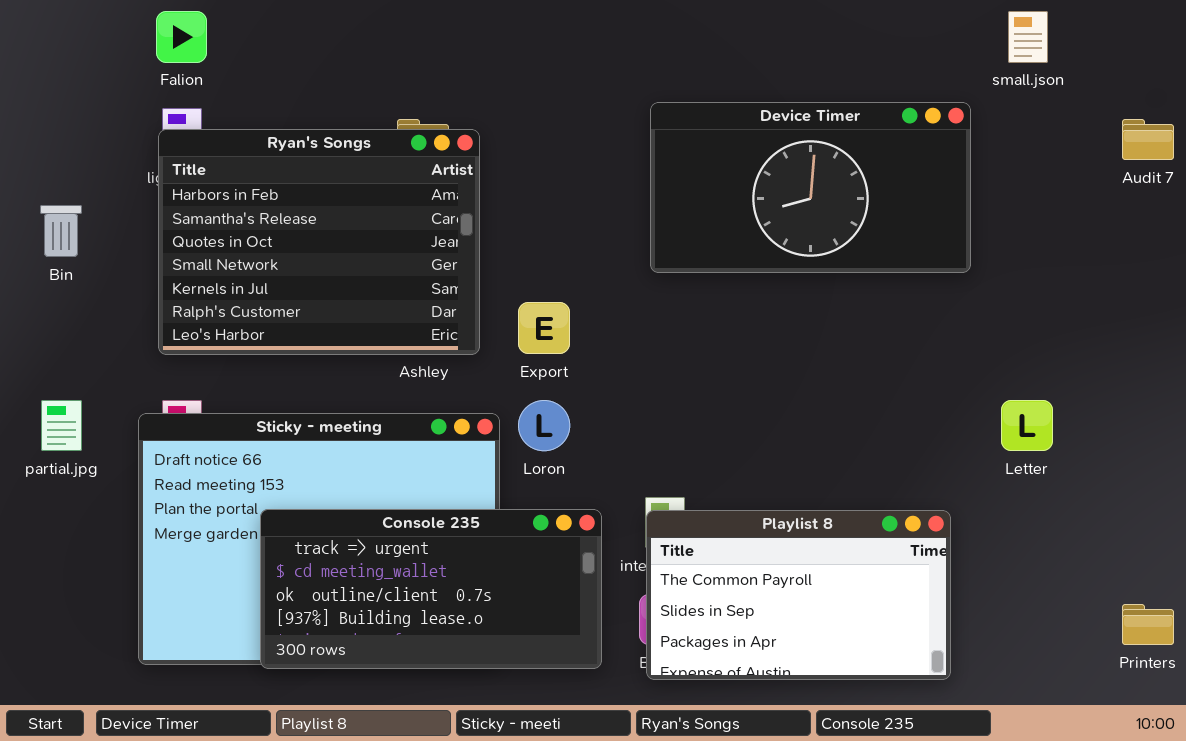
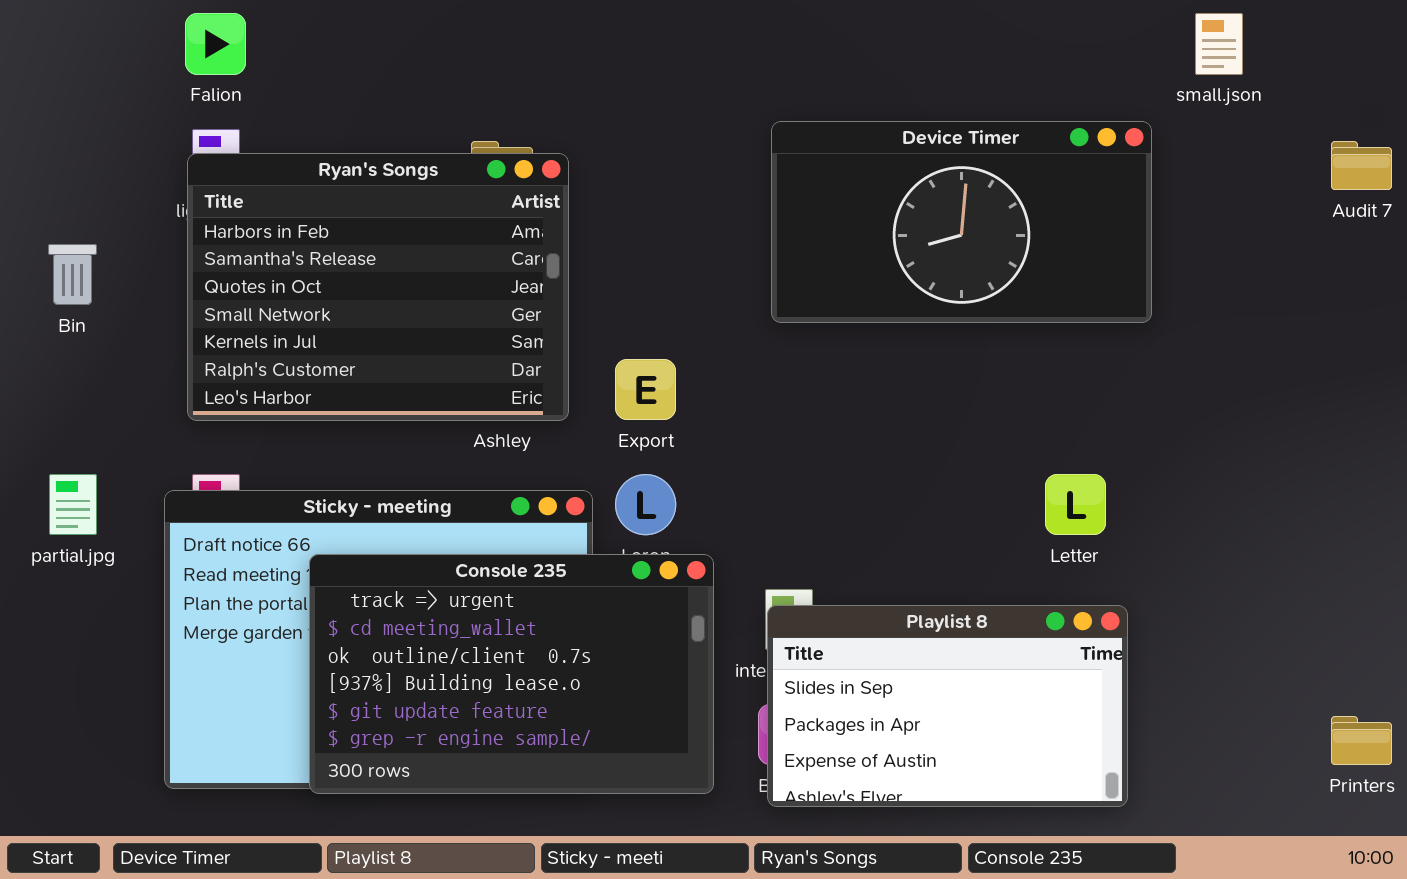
Letter: [1001,400,1053,451] -> [1045,474,1106,535], moved
Console 235: [260,509,602,669] -> [309,554,714,794], resized
Playlist 8: [646,510,951,680] -> [767,605,1128,807], scrolled down 1 row

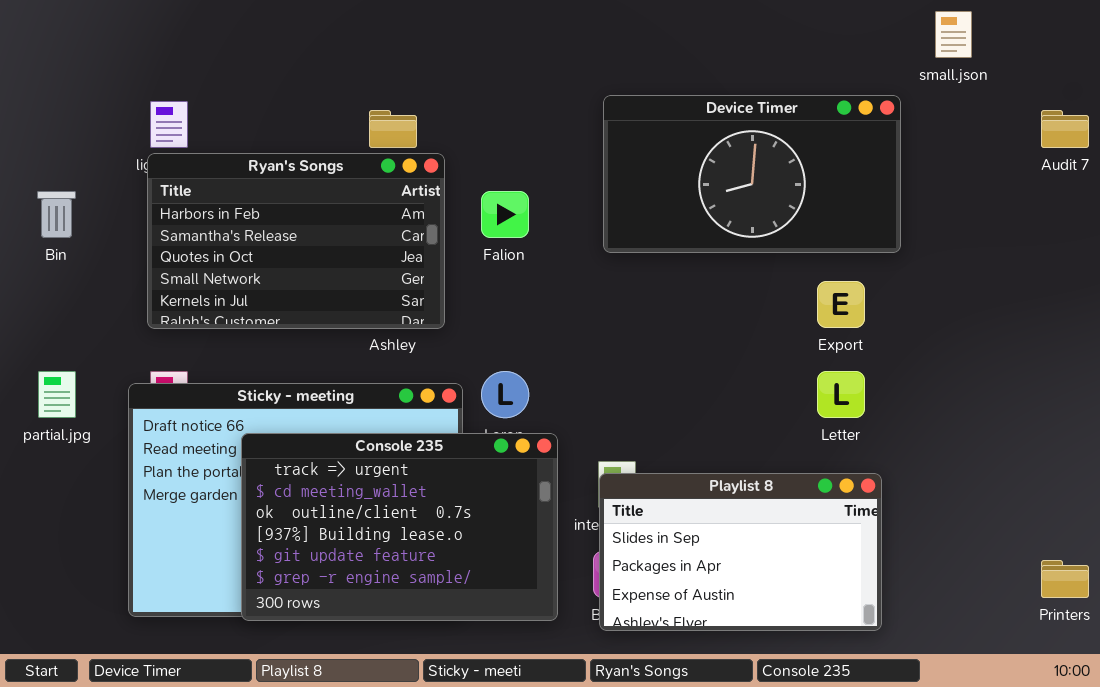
Falion: [185,13,246,75] -> [481,191,529,238], moved
Ryan's Songs: [187,153,569,421] -> [147,153,445,329], resized
Export: [615,359,676,420] -> [817,281,865,328], moved

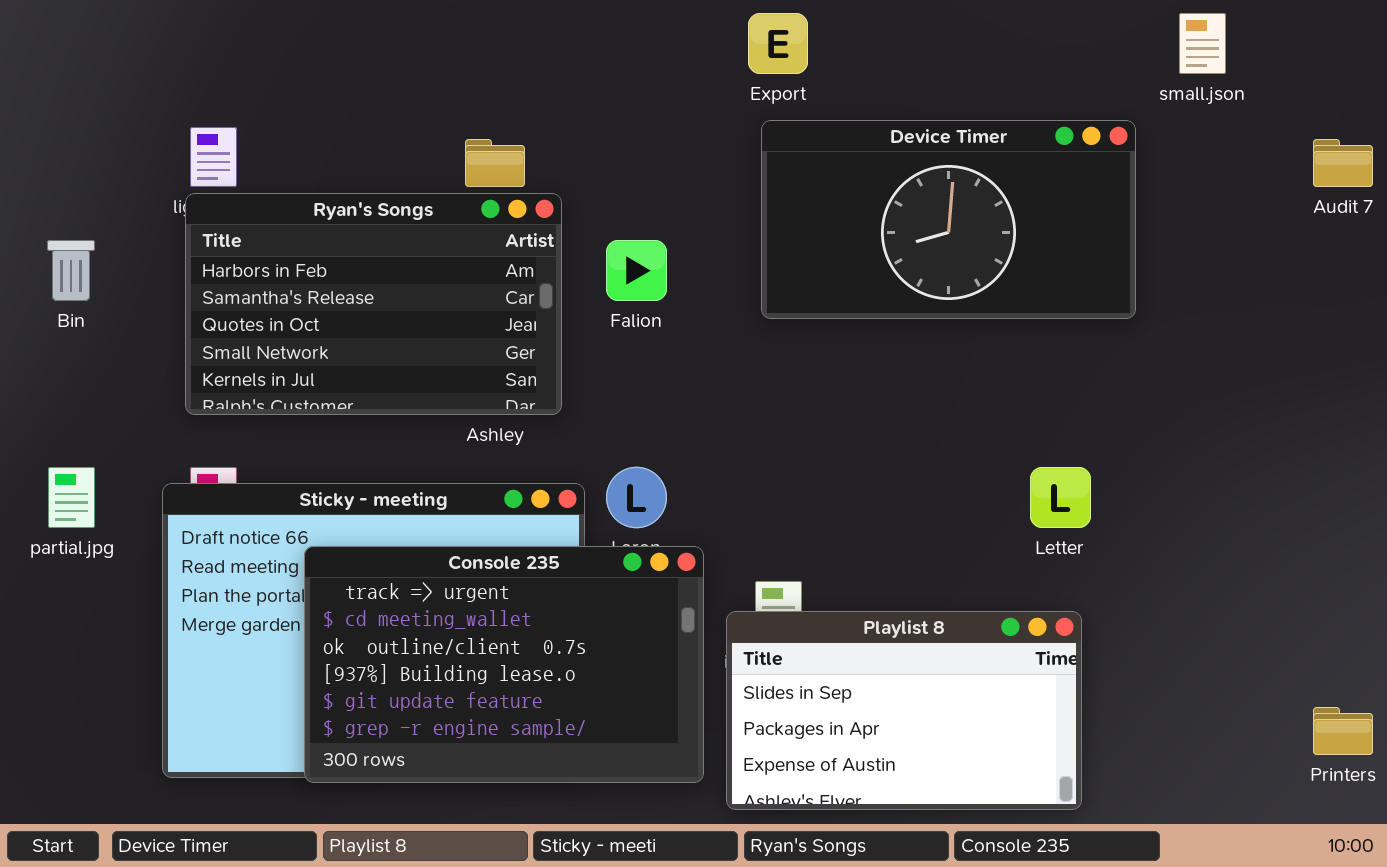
Export: [817,281,865,328] -> [748,13,808,74], moved
Playlist 8: [599,473,882,631] -> [726,611,1082,810], moved

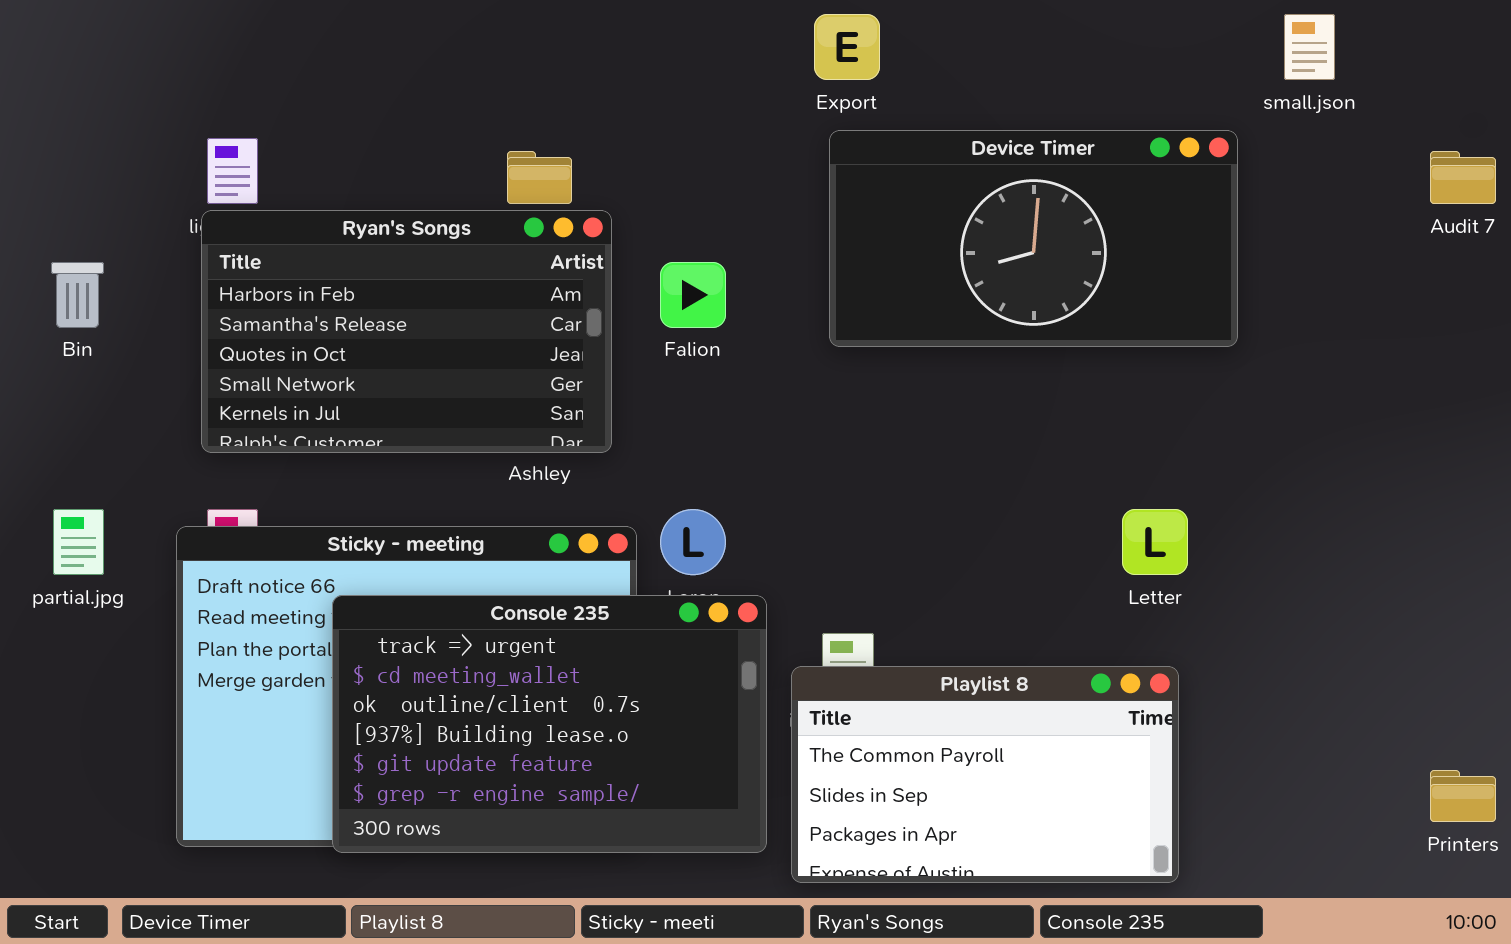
Playlist 8: [726,611,1082,810] -> [791,666,1179,883], scrolled up 1 row

